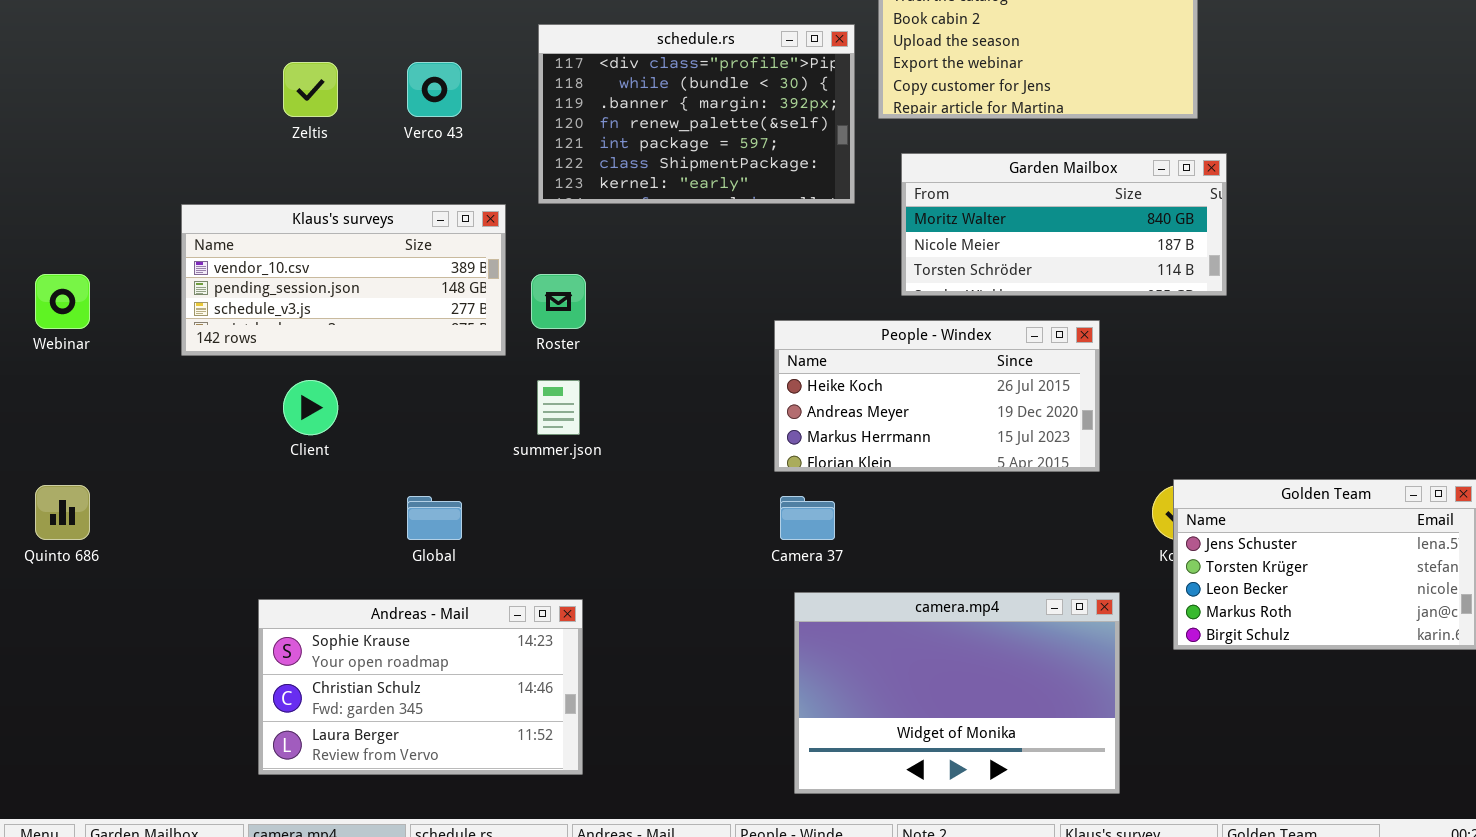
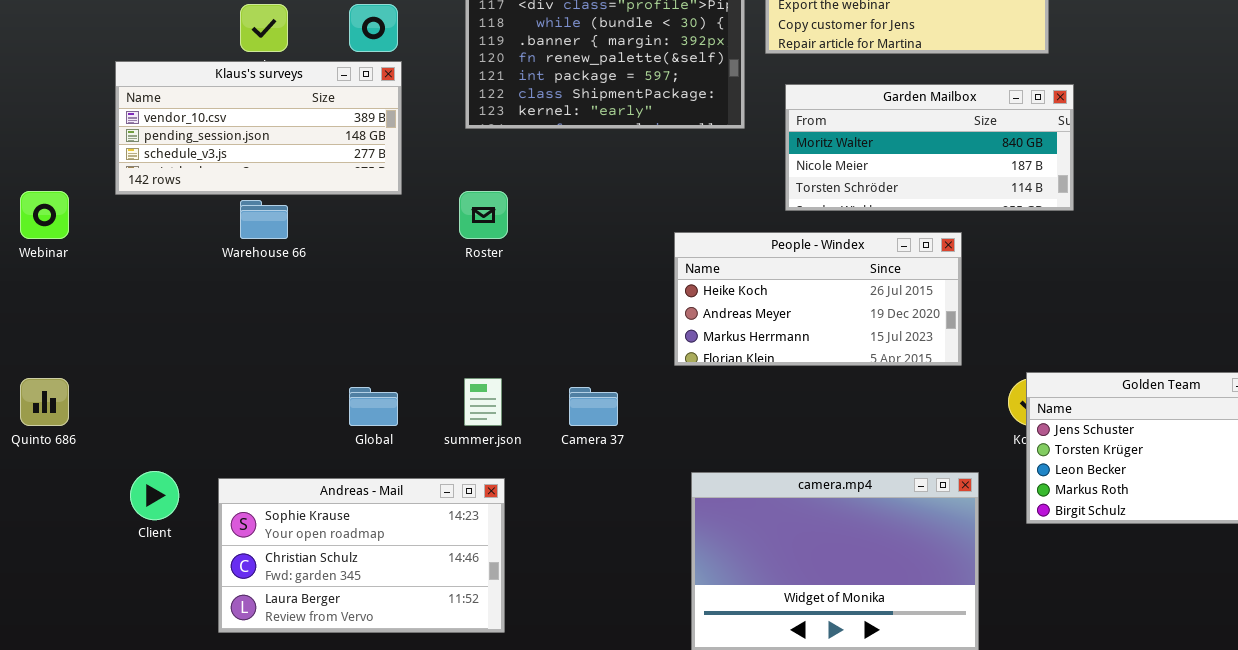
Klaus's surveys: [181,204,506,356] -> [115,61,402,195], moved
Client: [283,380,338,435] -> [130,471,179,520], moved
summer.json: [537,380,580,435] -> [464,378,502,426], moved
Camera 37: [780,496,835,540] -> [569,387,618,426], moved

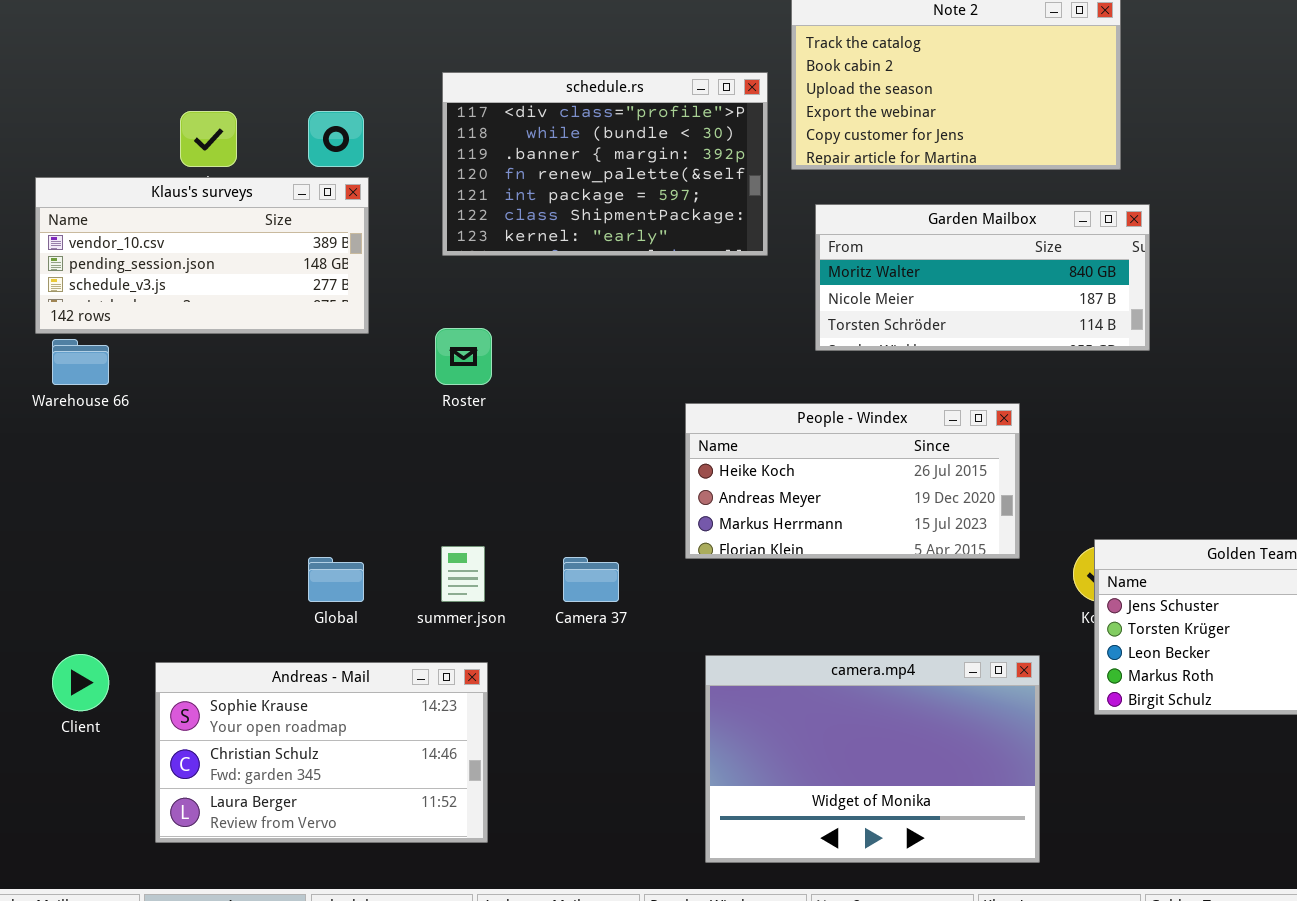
Warehouse 66: [240,200,288,239] -> [52,339,109,385], moved
People - Windex: [674,232,962,366] -> [685,403,1020,559], moved

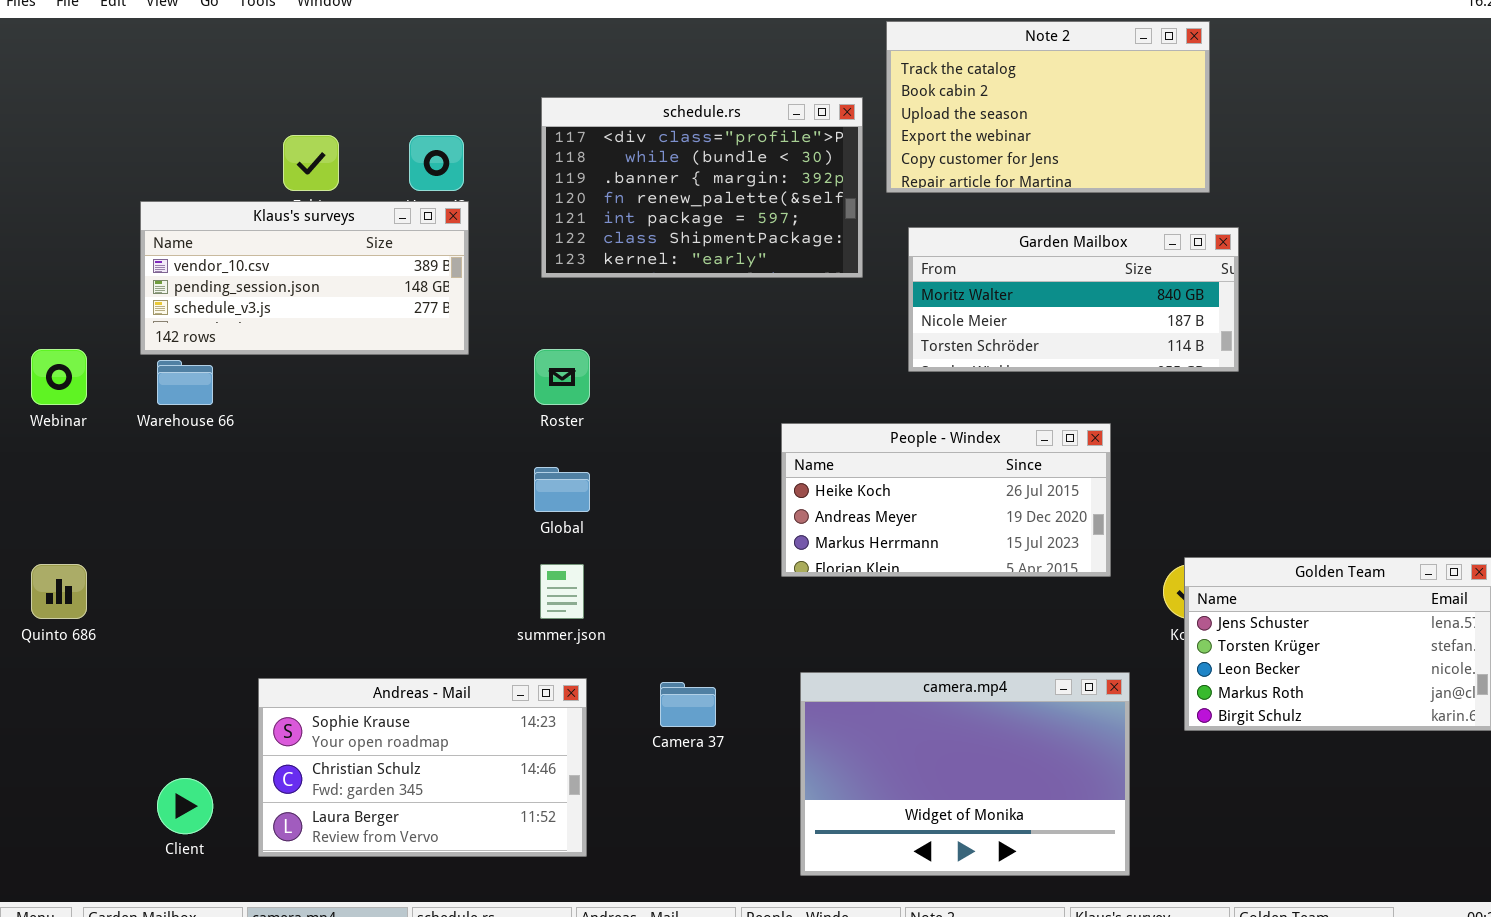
Global: [308,557,364,602] -> [534,467,590,512], moved
Camera 37: [563,557,619,602] -> [660,682,716,727], moved
Client: [52,654,109,711] -> [157,778,213,834], moved

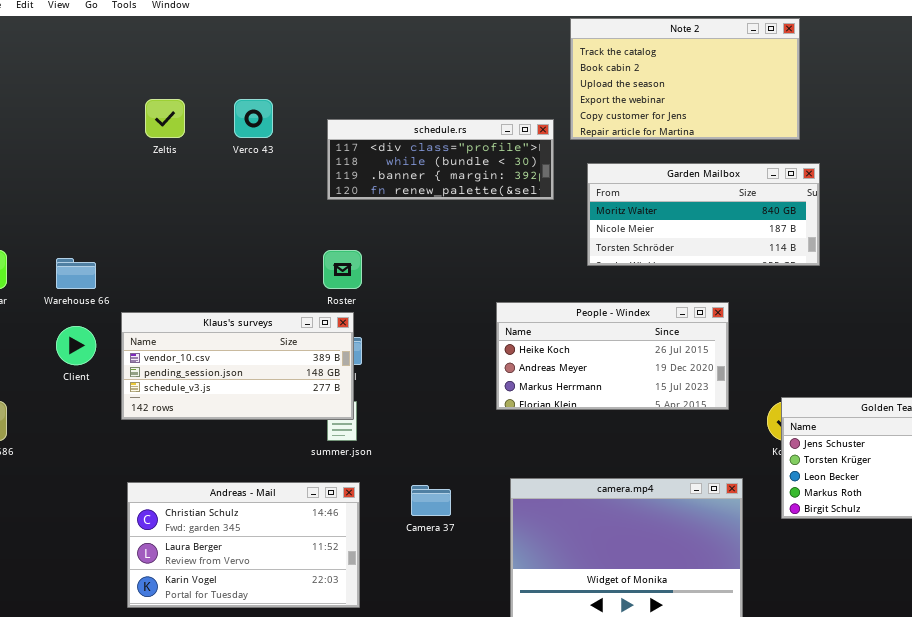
schedule.rs: [541,97,863,278] -> [327,119,554,200], resized
Klaus's surveys: [140,201,469,355] -> [121,312,354,420], moved
Andreas - Mail: [258,678,587,857] -> [127,482,360,608], scrolled down 1 row
Client: [157,778,213,834] -> [56,326,96,365], moved

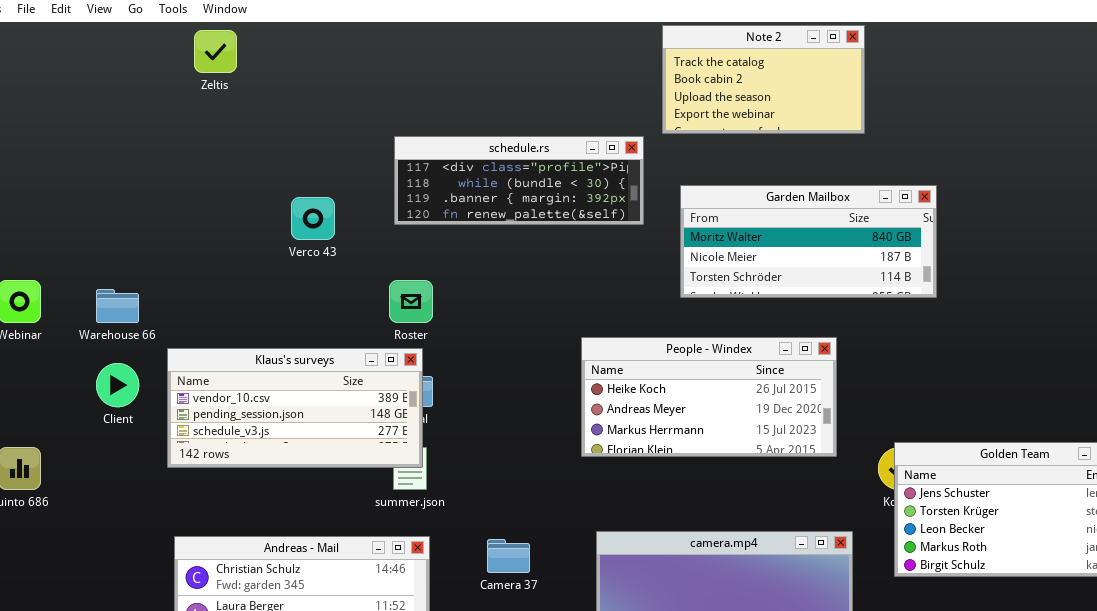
Note 2: [570,18,800,140] -> [662,25,865,134], resized
Zeltis: [145,99,185,138] -> [194,30,237,73], moved
Verco 43: [234,99,273,138] -> [291,197,335,240], moved

